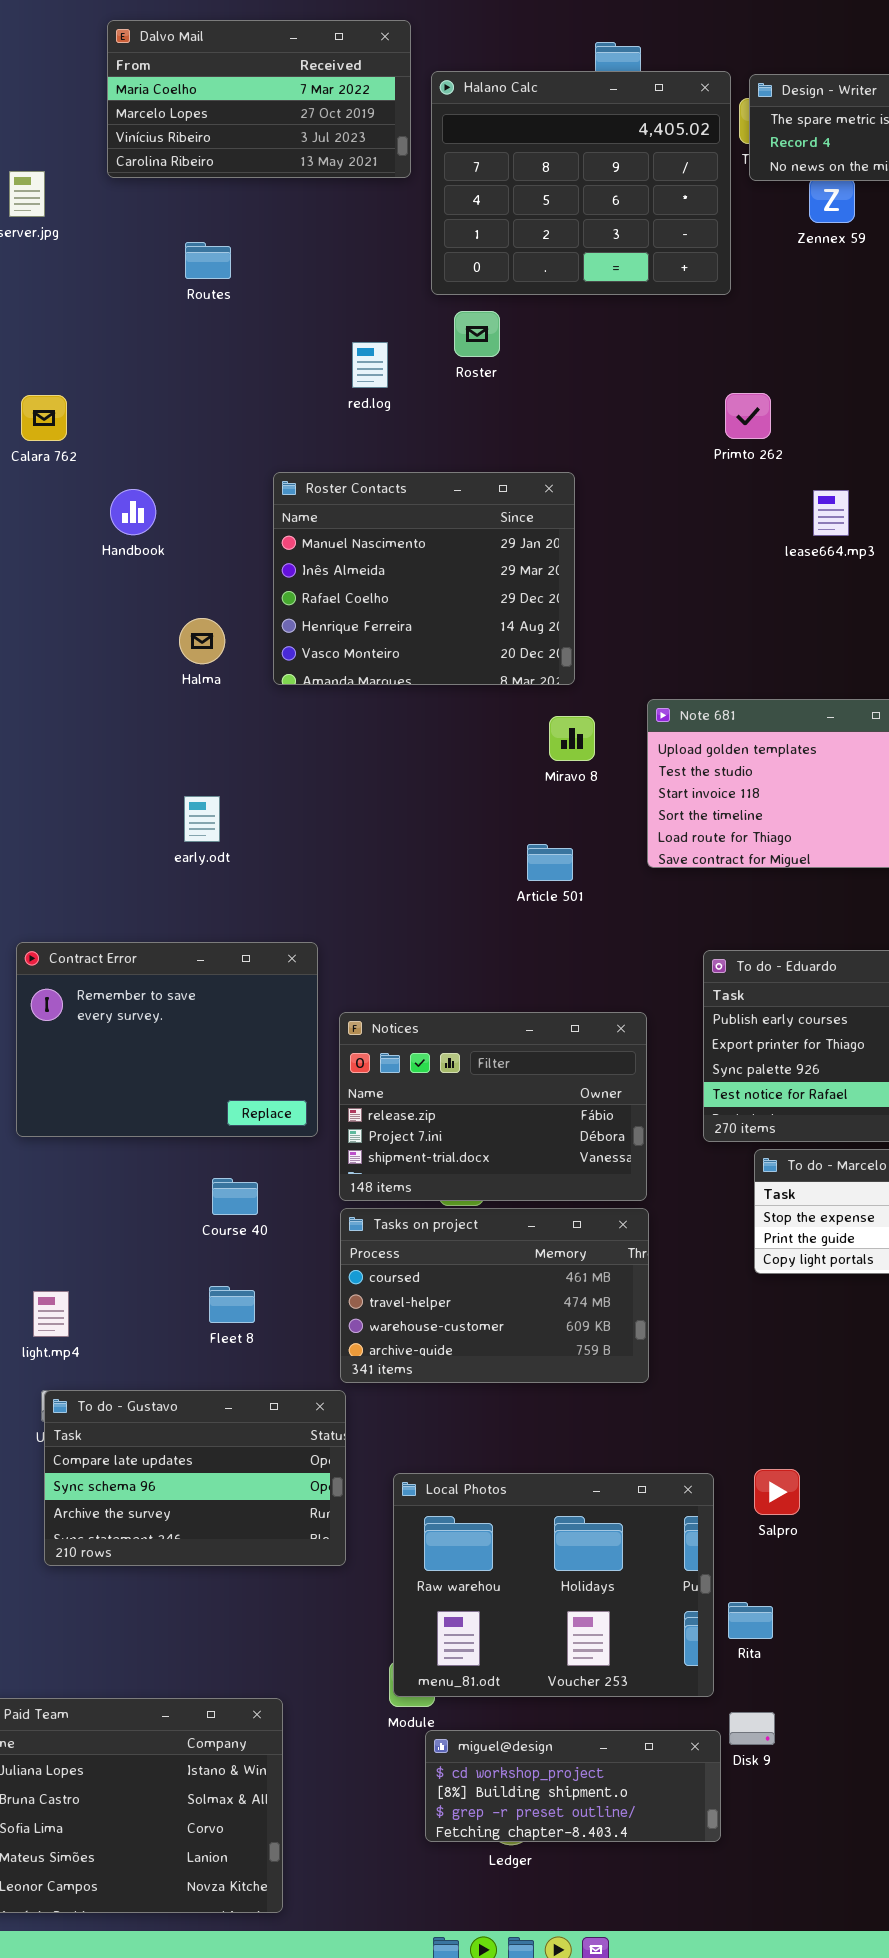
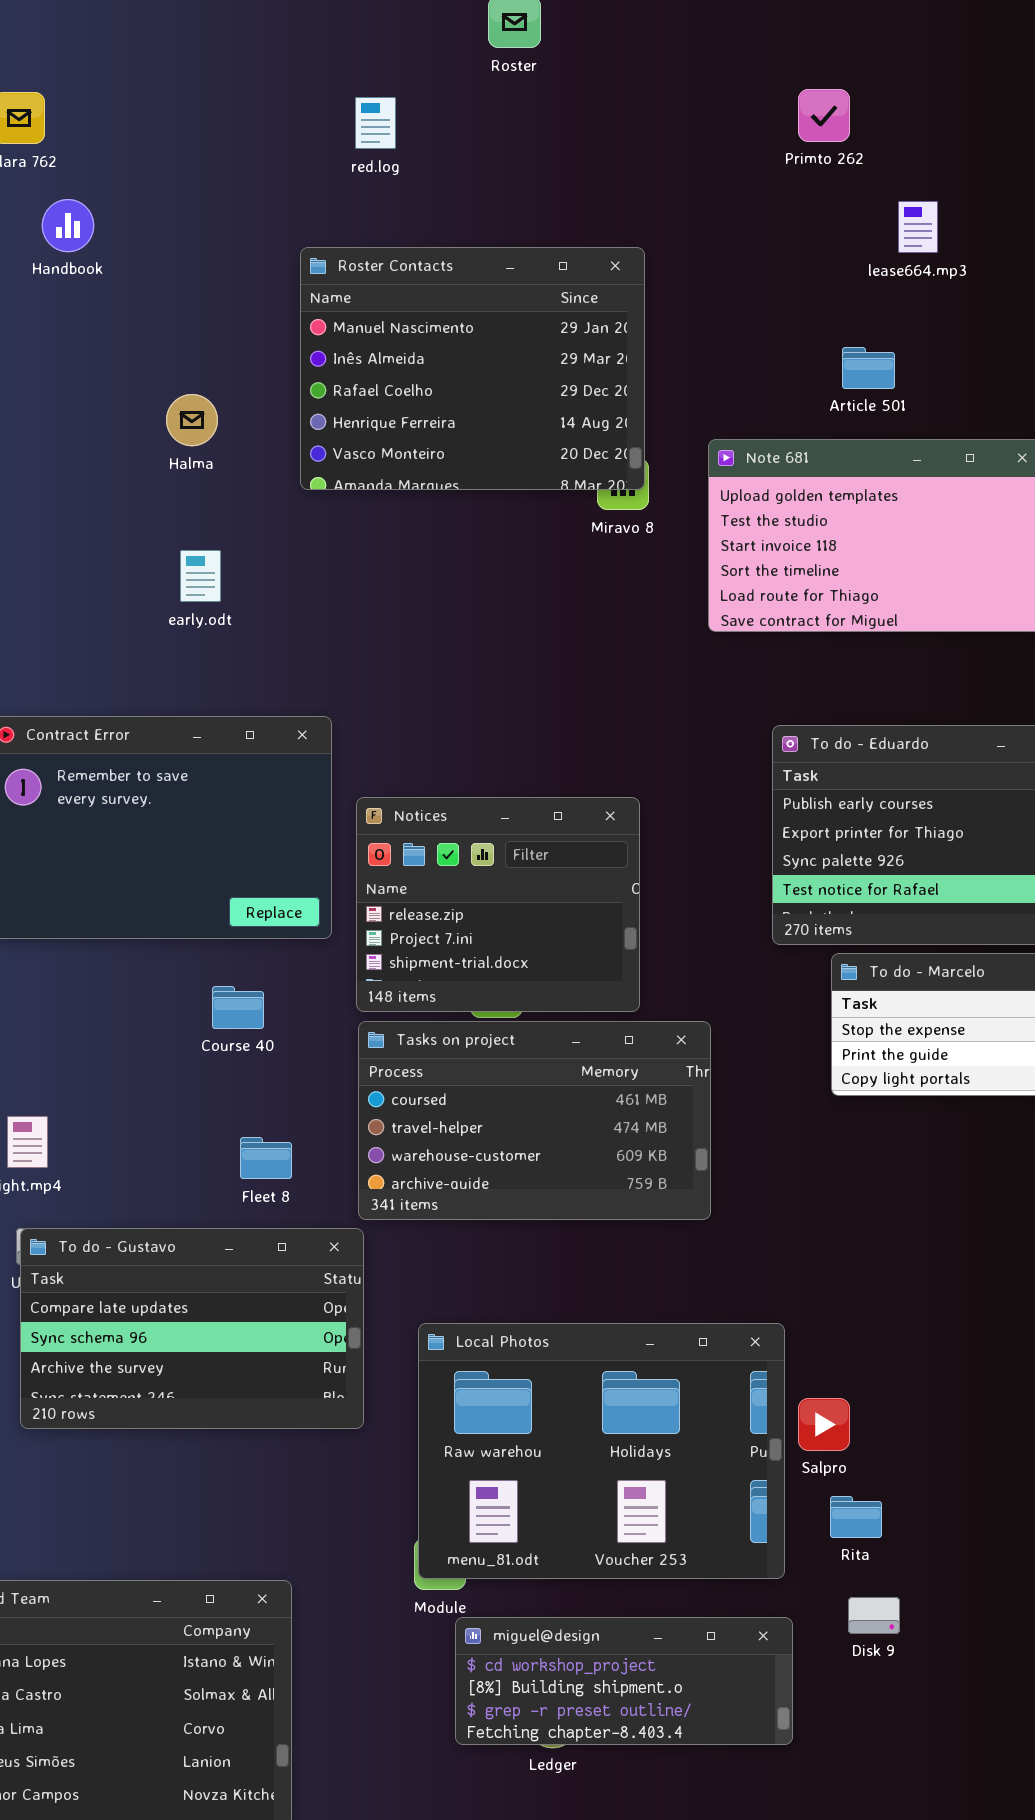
red.log: [352,342,388,388] -> [355,97,396,149], moved
Roster Contacts: [273,472,575,685] -> [300,247,645,490], moved
Handbook: [110,489,156,535] -> [42,199,94,252], moved
Halma: [179,618,225,664] -> [166,394,218,446], moved
Article 501: [527,844,573,881] -> [842,347,895,389], moved
Notices: [339,1012,647,1201] -> [356,797,640,1012], resized
Fleet 8: [209,1286,255,1323] -> [240,1137,292,1179], moved
Salpro: [754,1469,800,1515] -> [798,1398,850,1451], moved
Rita: [728,1602,773,1639] -> [830,1496,882,1538], moved
Disk 9: [729,1712,775,1745] -> [848,1597,900,1634], moved

